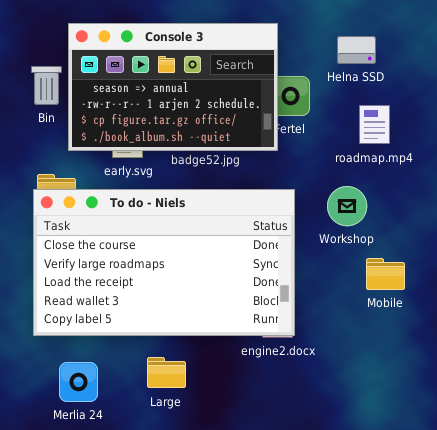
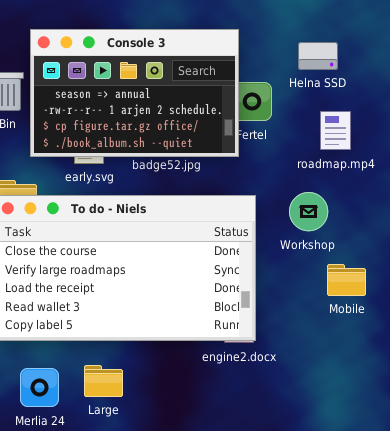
Large: [147,357,186,388] -> [84,365,123,397], moved

